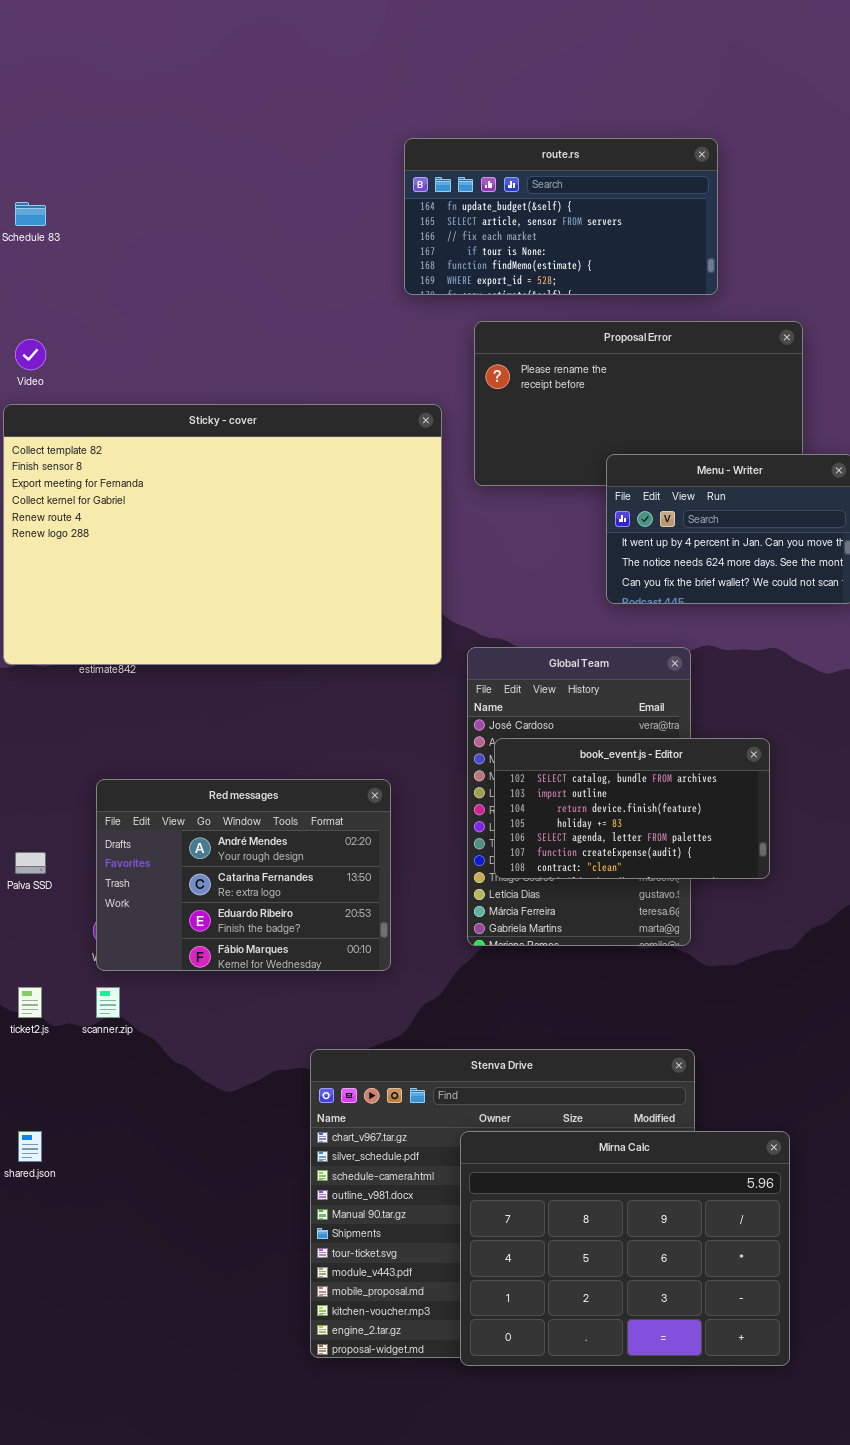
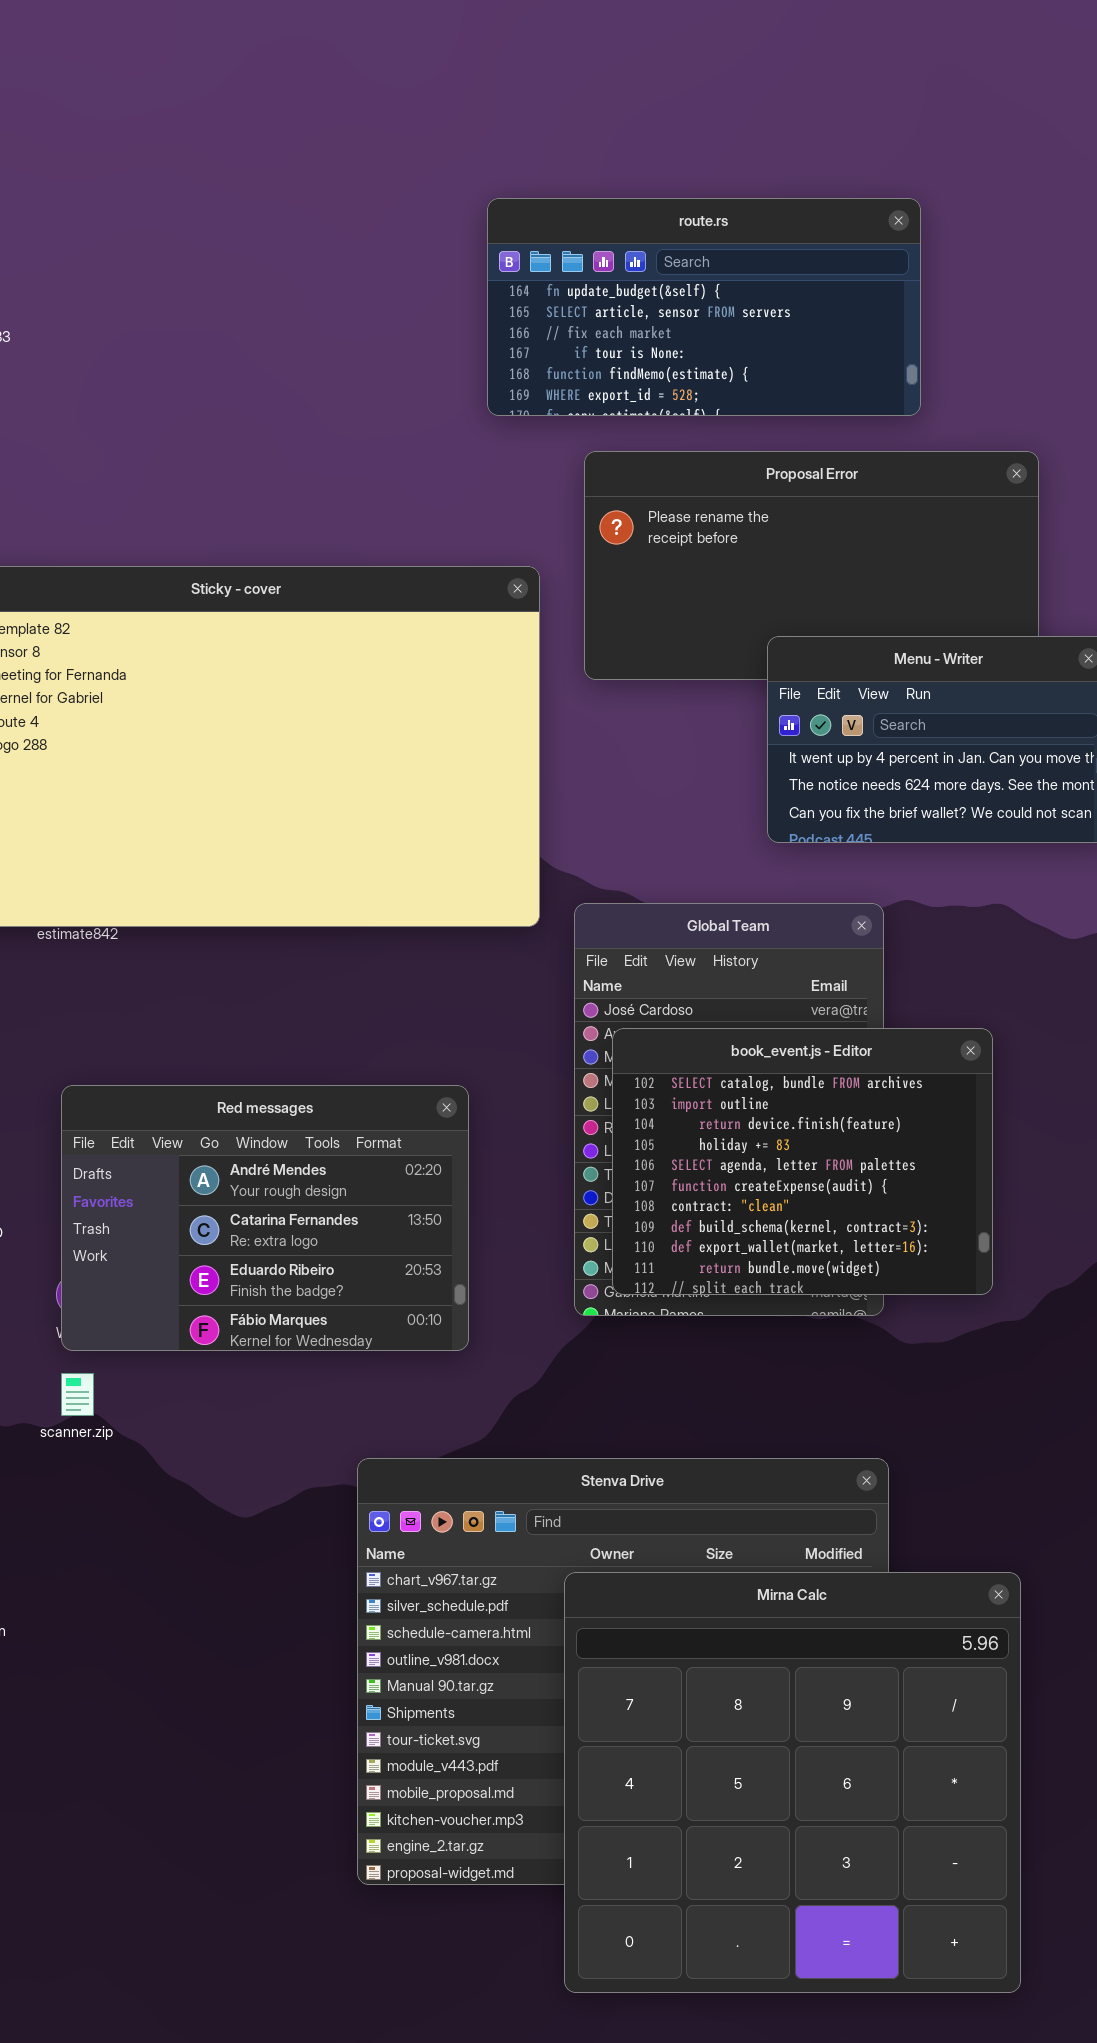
book_event.js - Editor: [494,738,770,879] -> [612,1028,993,1295], resized
Mirna Calc: [460,1131,790,1366] -> [564,1572,1021,1993], resized

